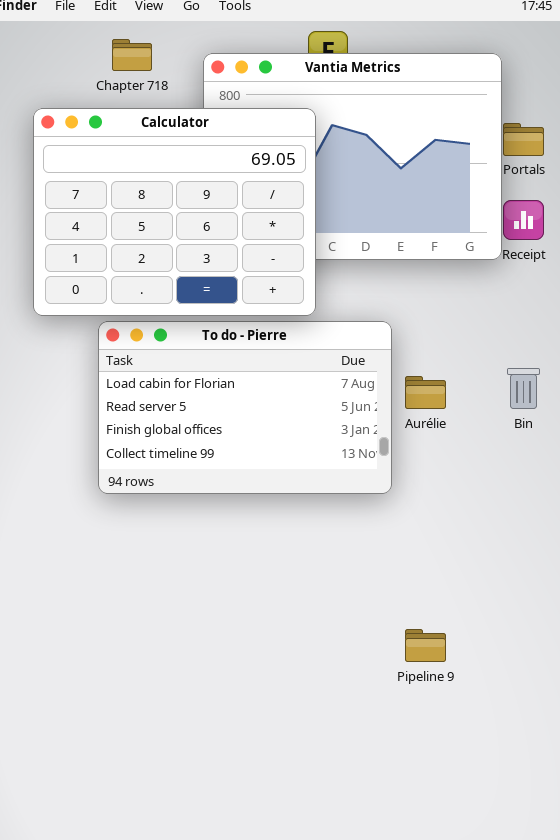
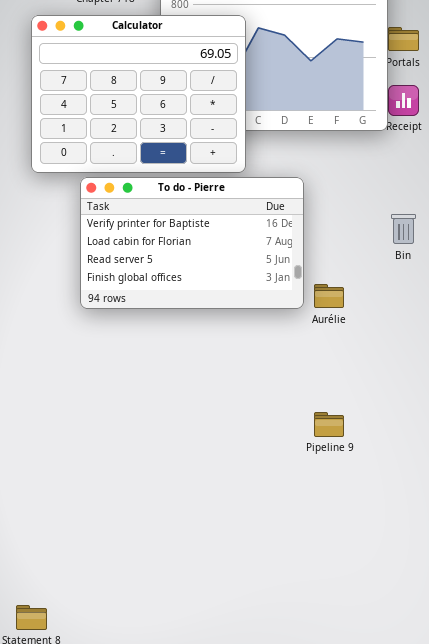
To do - Pierre: [98,321,392,494] -> [80,177,304,309], scrolled up 1 row
Aurélie: [405,376,446,409] -> [314,284,344,308], moved

